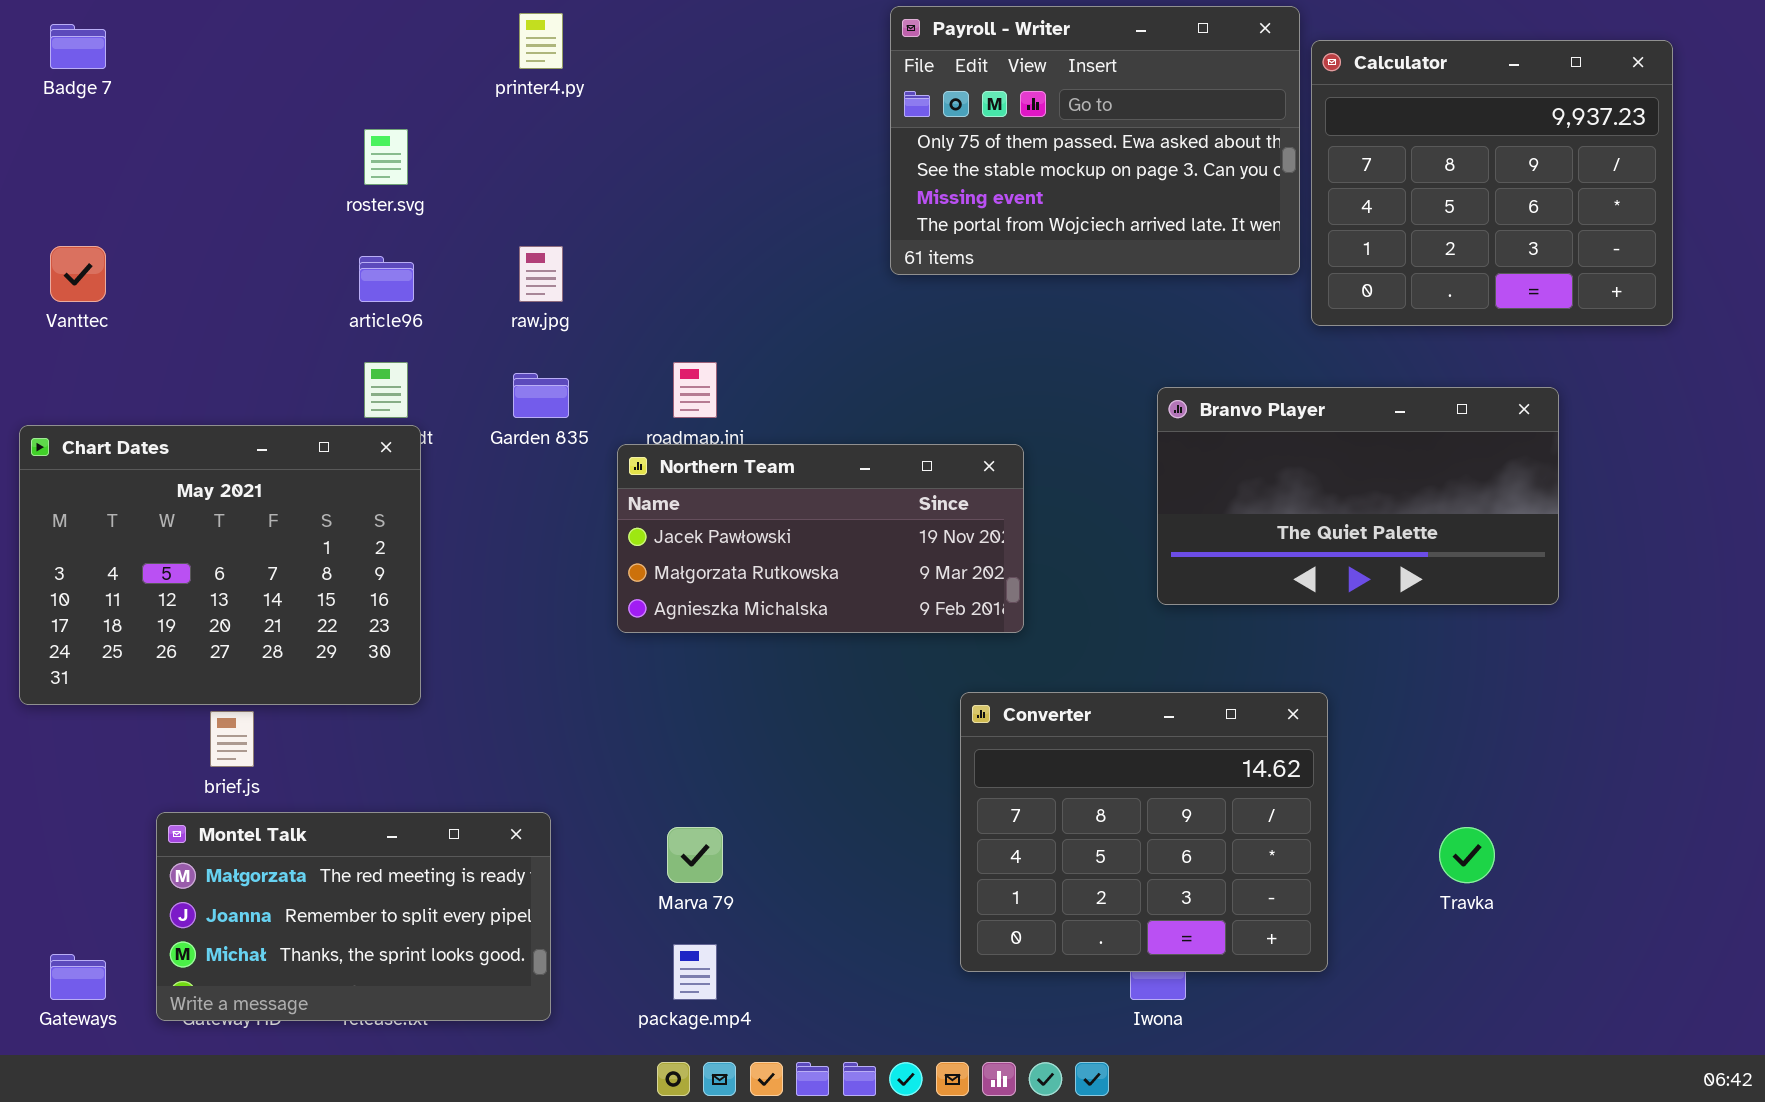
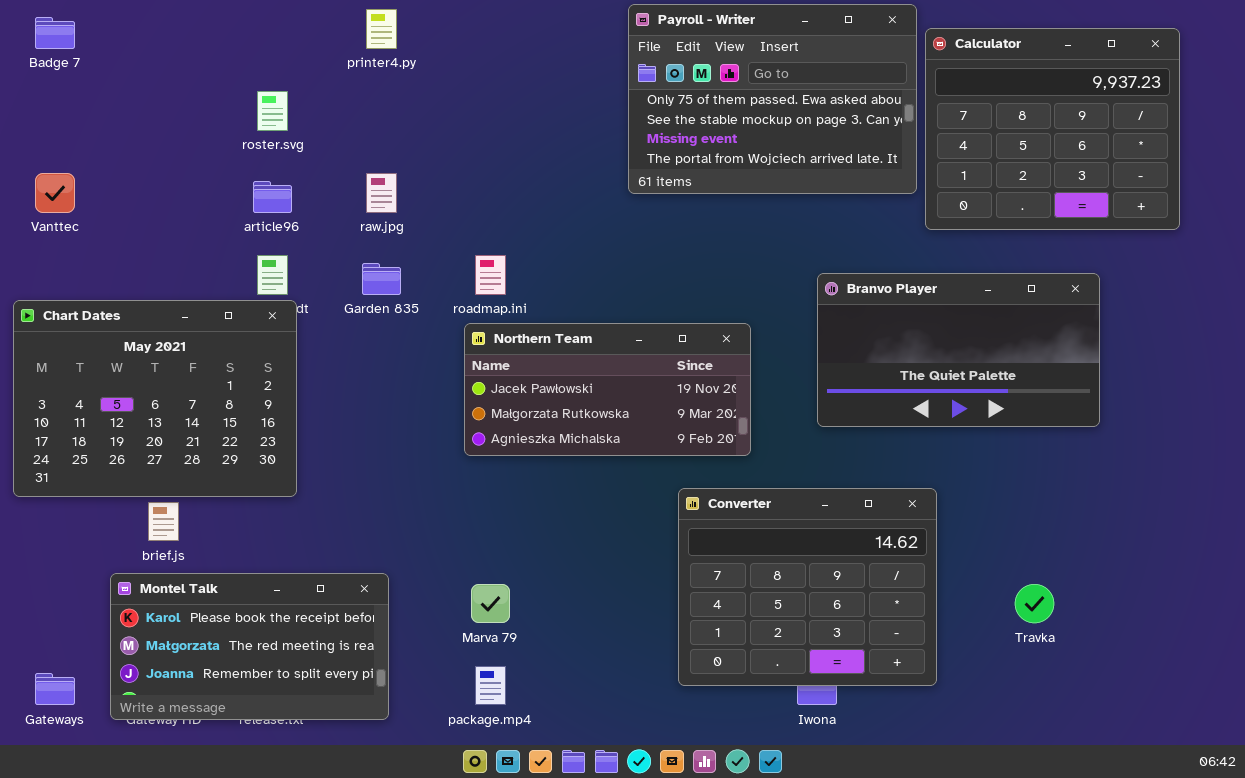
Northern Team: [617,444,1024,633] -> [464,323,751,456], moved
Montel Talk: [156,812,551,1021] -> [110,573,389,720], scrolled up 1 row

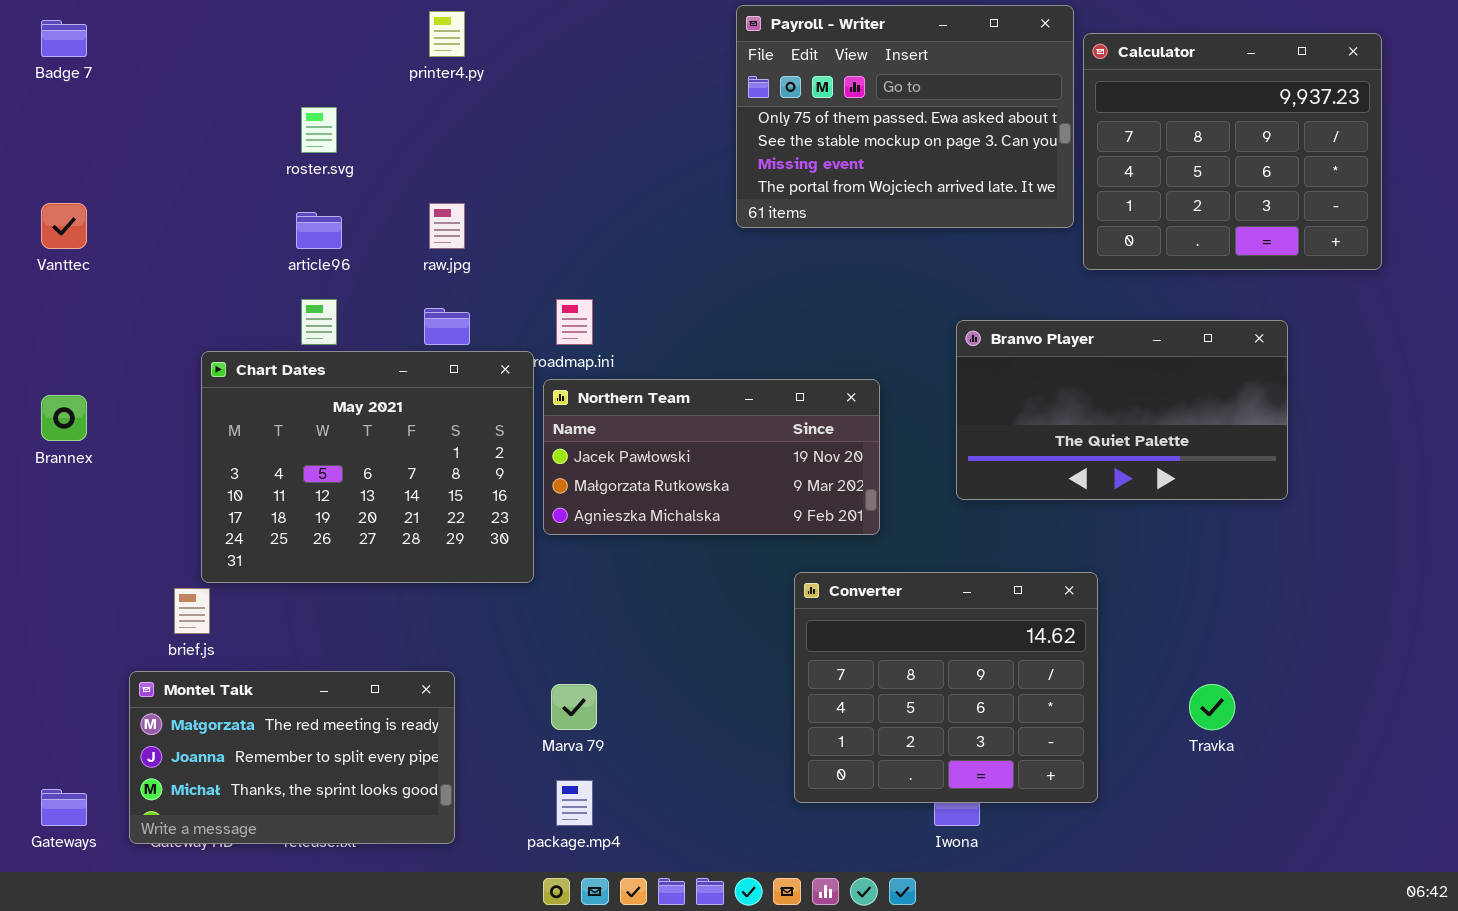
Chart Dates: [13,300,297,497] -> [201,351,534,583], moved
Montel Talk: [110,573,389,720] -> [129,671,455,844], scrolled down 1 row

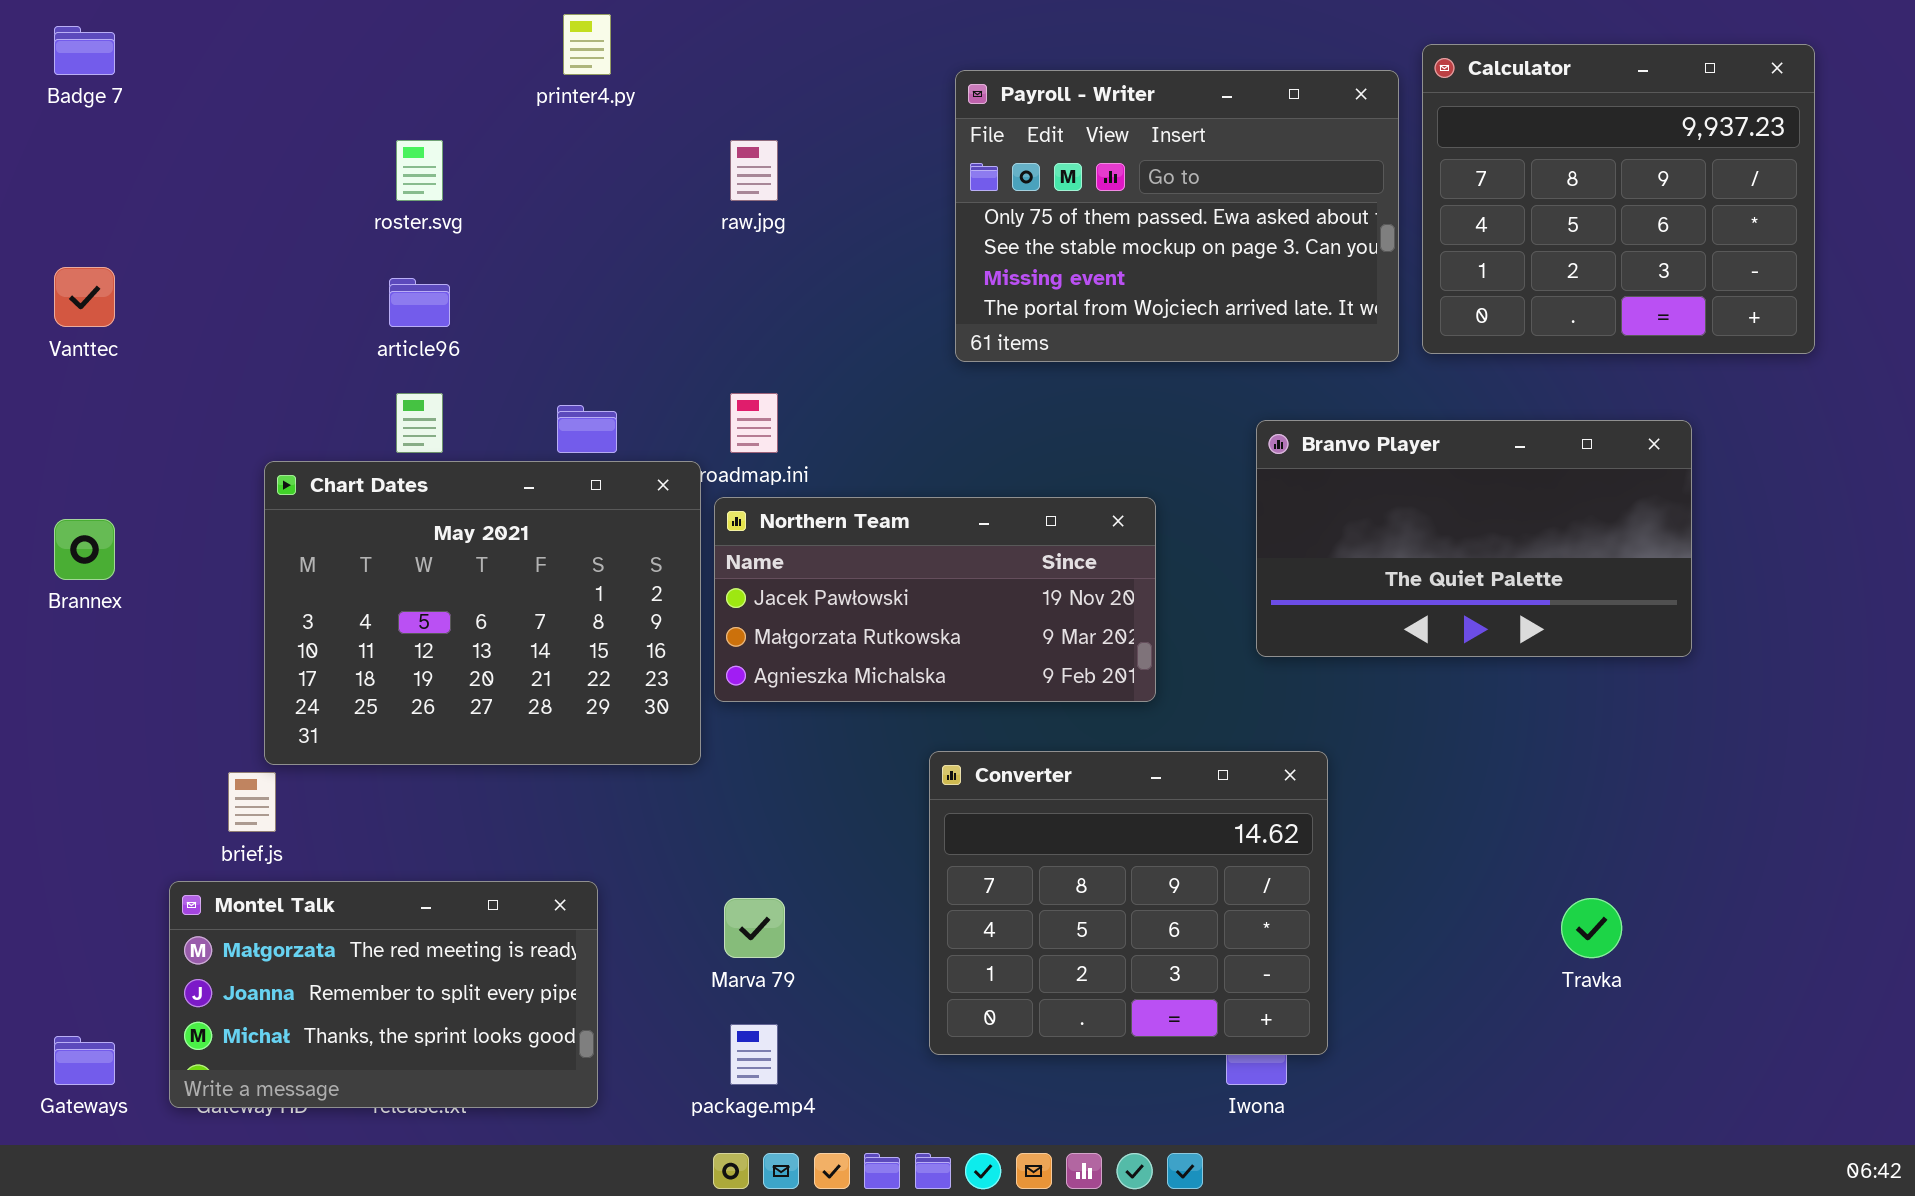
Payroll - Writer: [736,5,1074,228] -> [955,70,1399,362], moved
raw.jpg: [429,203,465,249] -> [730,140,778,201], moved
Converter: [794,572,1098,803] -> [929,751,1328,1055], moved

